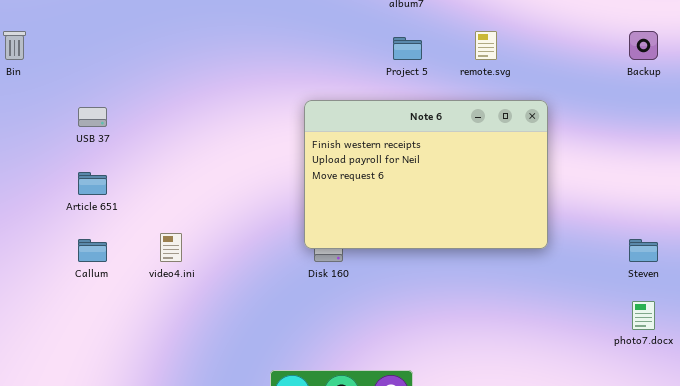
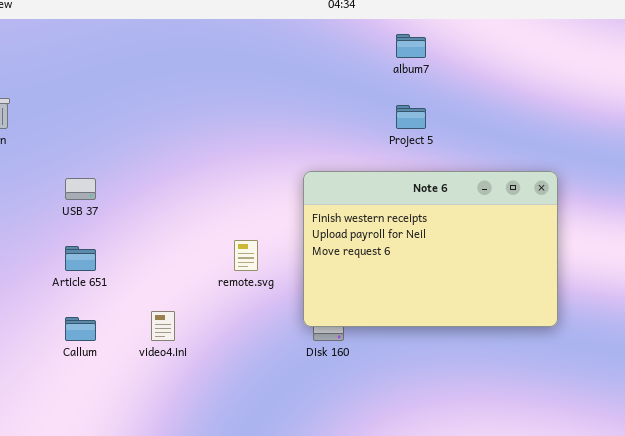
remote.svg: [475,31,497,60] -> [234,240,258,271], moved

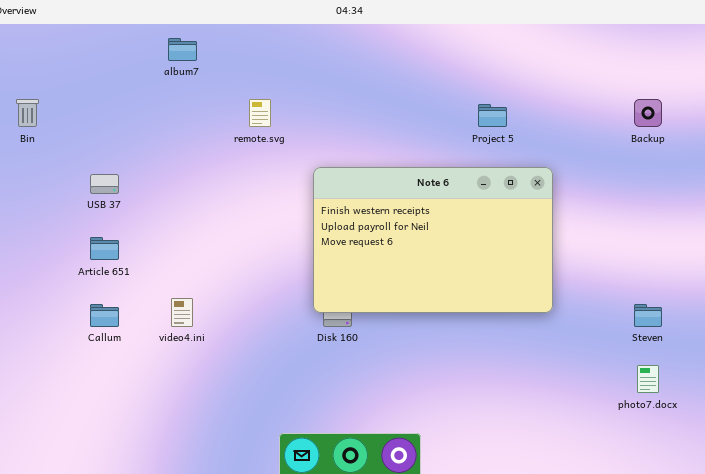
album7: [396,34,426,58] -> [168,38,197,61], moved
Project 5: [396,105,426,129] -> [478,104,507,127], moved
remote.svg: [234,240,258,271] -> [249,99,271,127], moved

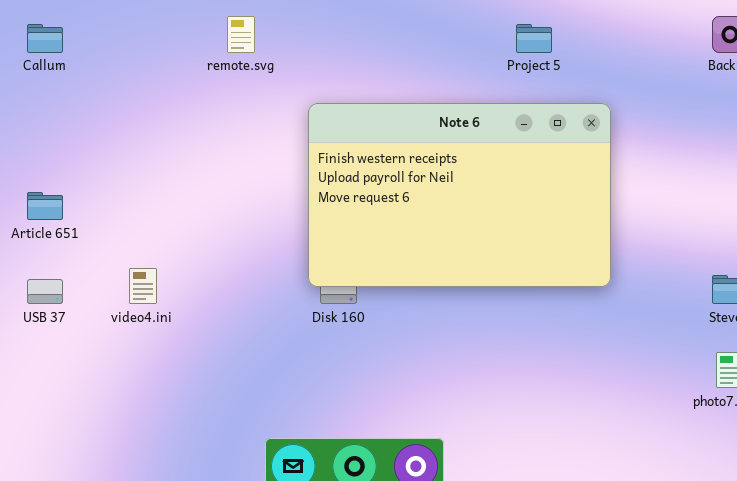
USB 37: [90,174,119,194] -> [27,279,63,304], moved
Callum: [90,304,119,327] -> [27,24,63,53], moved

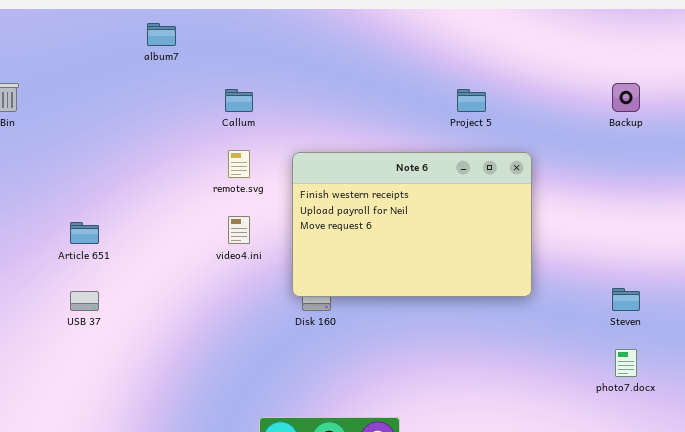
remote.svg: [227,16,255,53] -> [228,150,250,178], moved
Callum: [27,24,63,53] -> [225,89,253,112], moved
video4.ini: [129,268,157,304] -> [228,216,250,244], moved

